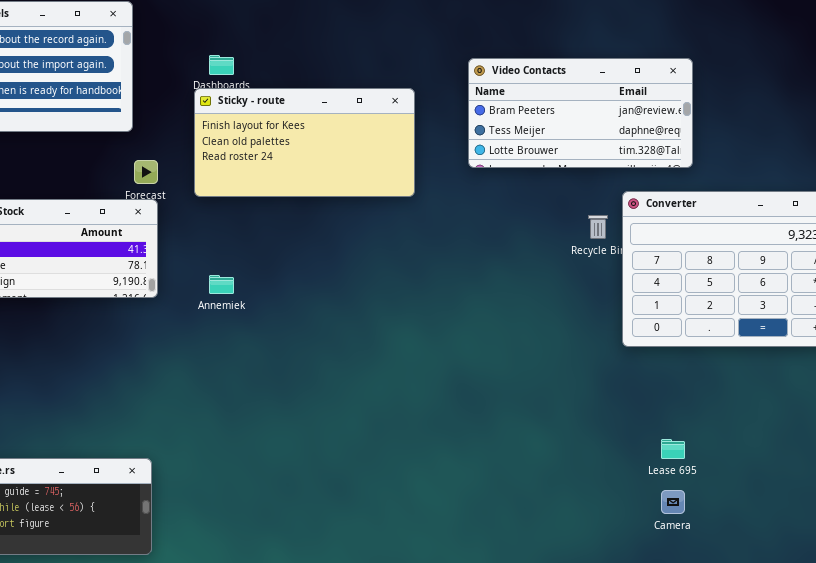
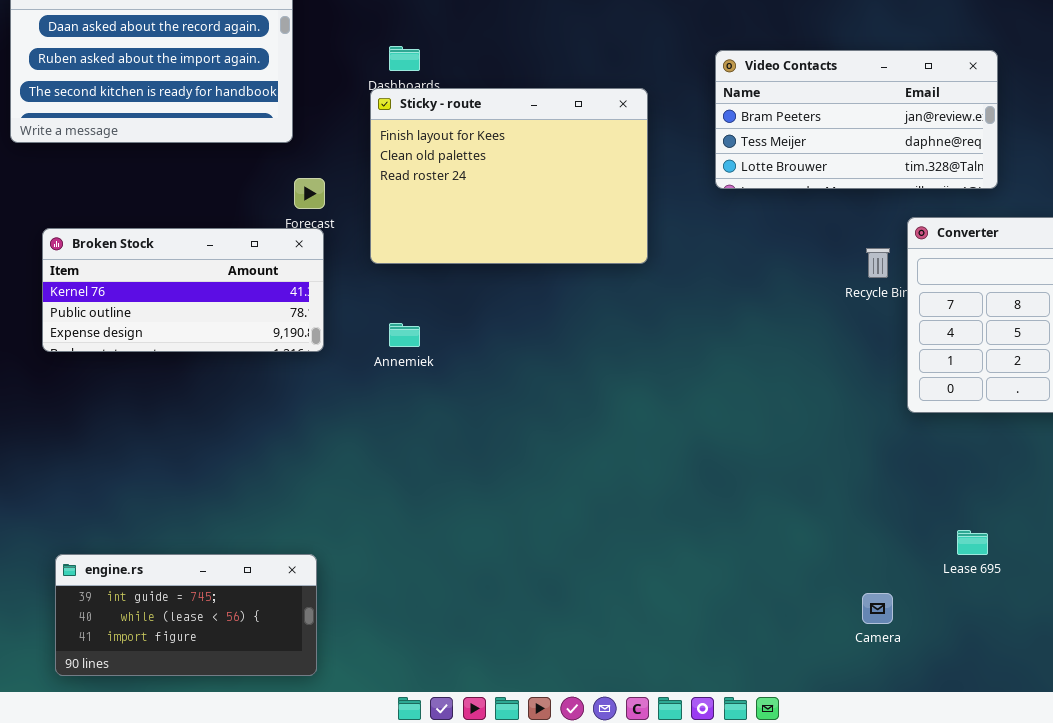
Sticky - route: [194,88,415,197] -> [370,88,648,264], resized
Camera: [661,490,685,514] -> [862,593,893,624], moved

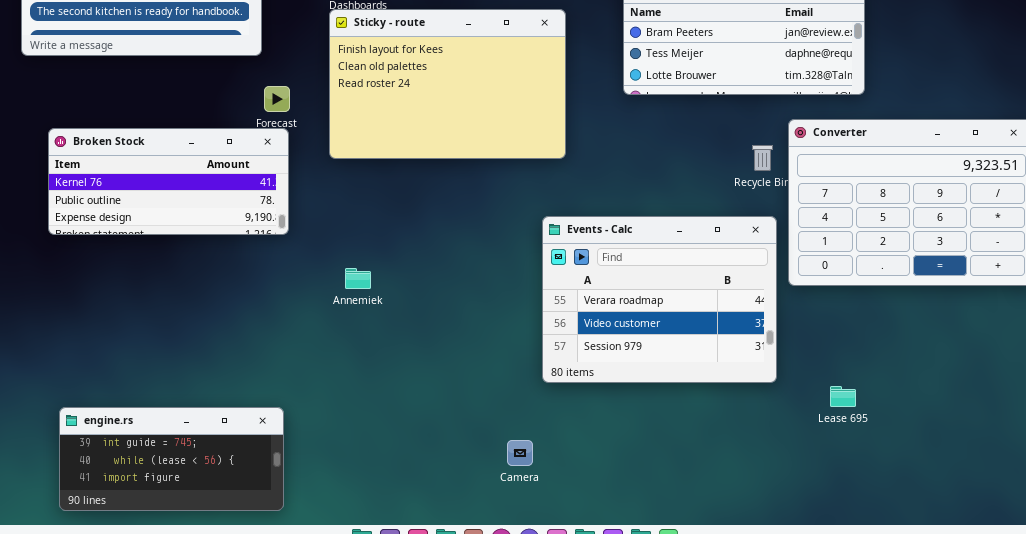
Annemiek: [389,323,420,347] -> [345,268,371,289], moved
Events - Calc: none -> [542,216,777,383], opened
Camera: [862,593,893,624] -> [507,440,533,466], moved

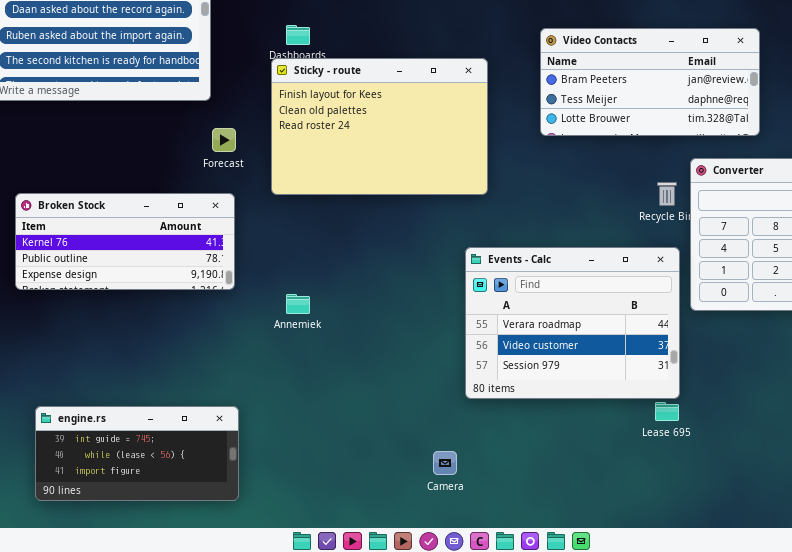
Broken Stock: [48,128,289,235] -> [15,193,235,290], moved
Lease 695: [830,386,856,407] -> [655,402,679,421], moved
engine.rs: [59,407,284,511] -> [35,406,239,501], moved

